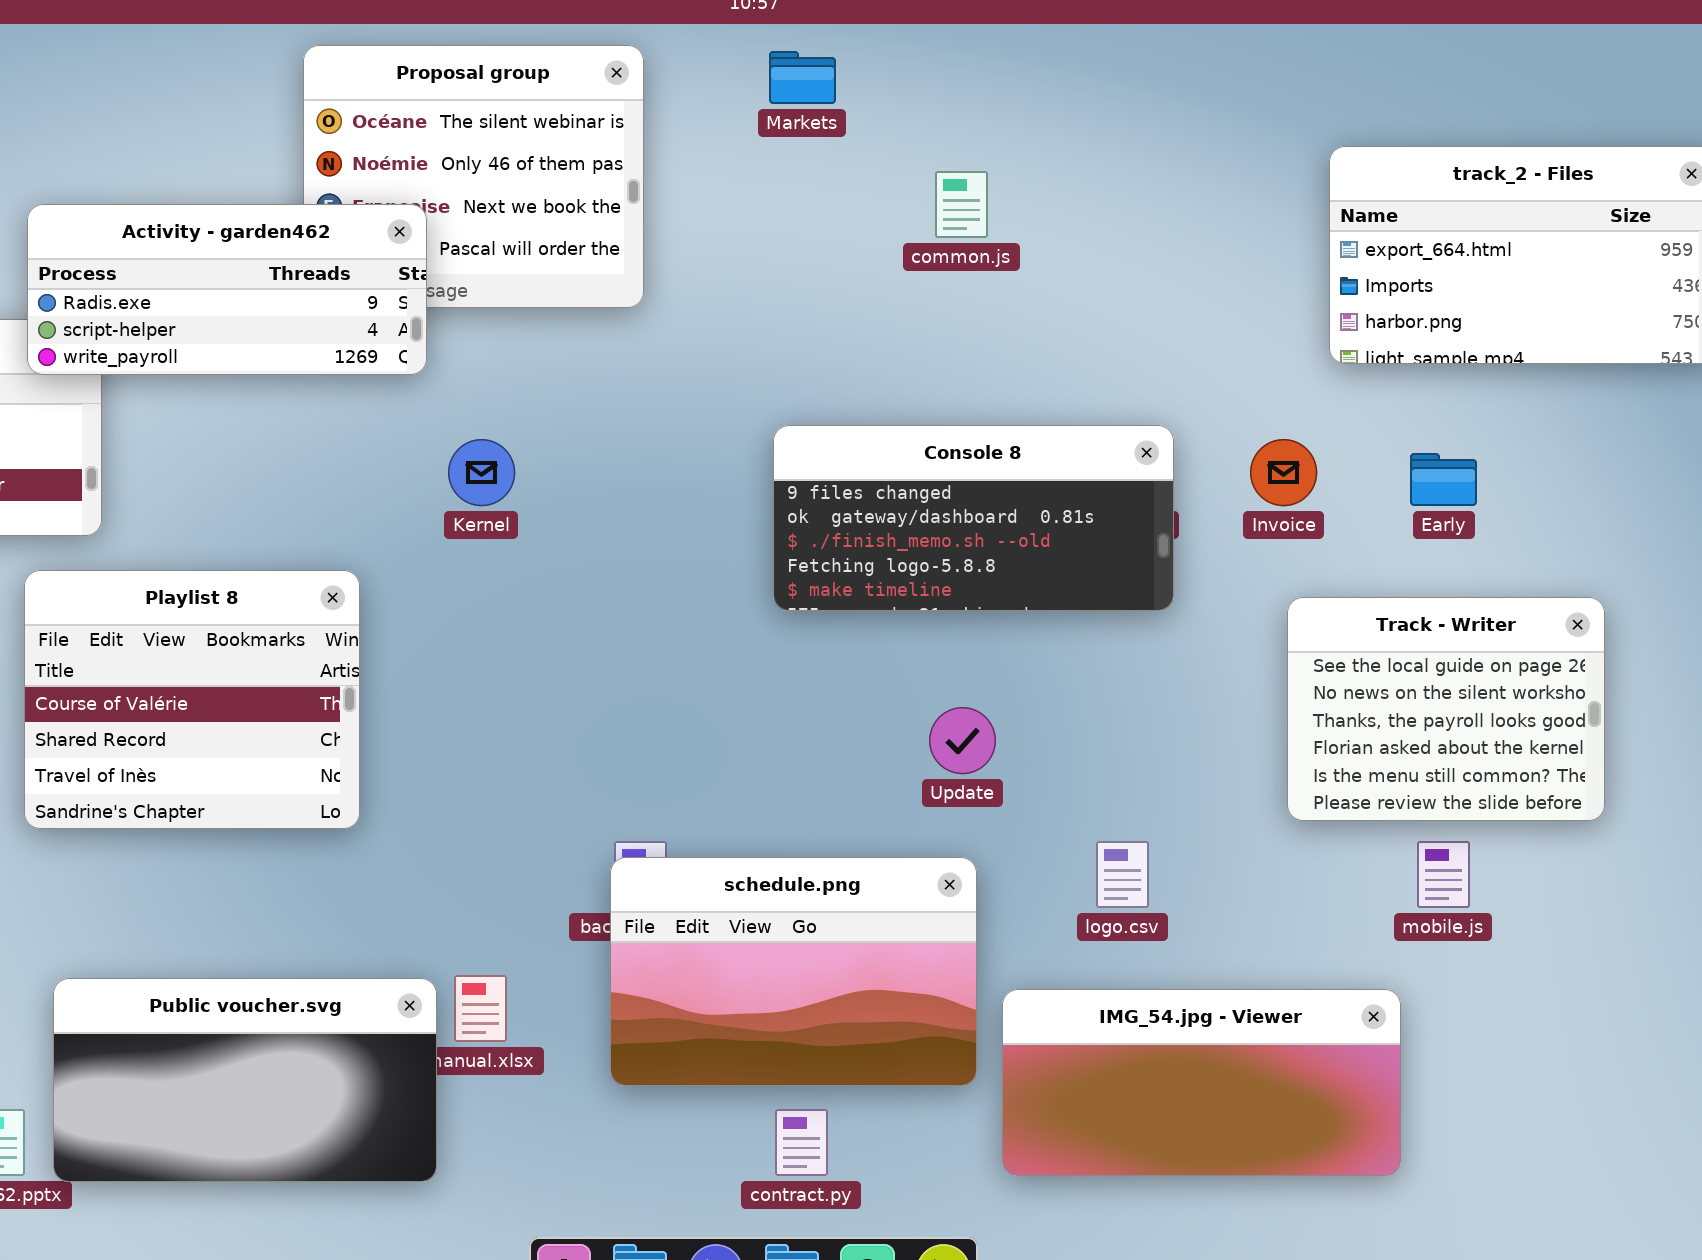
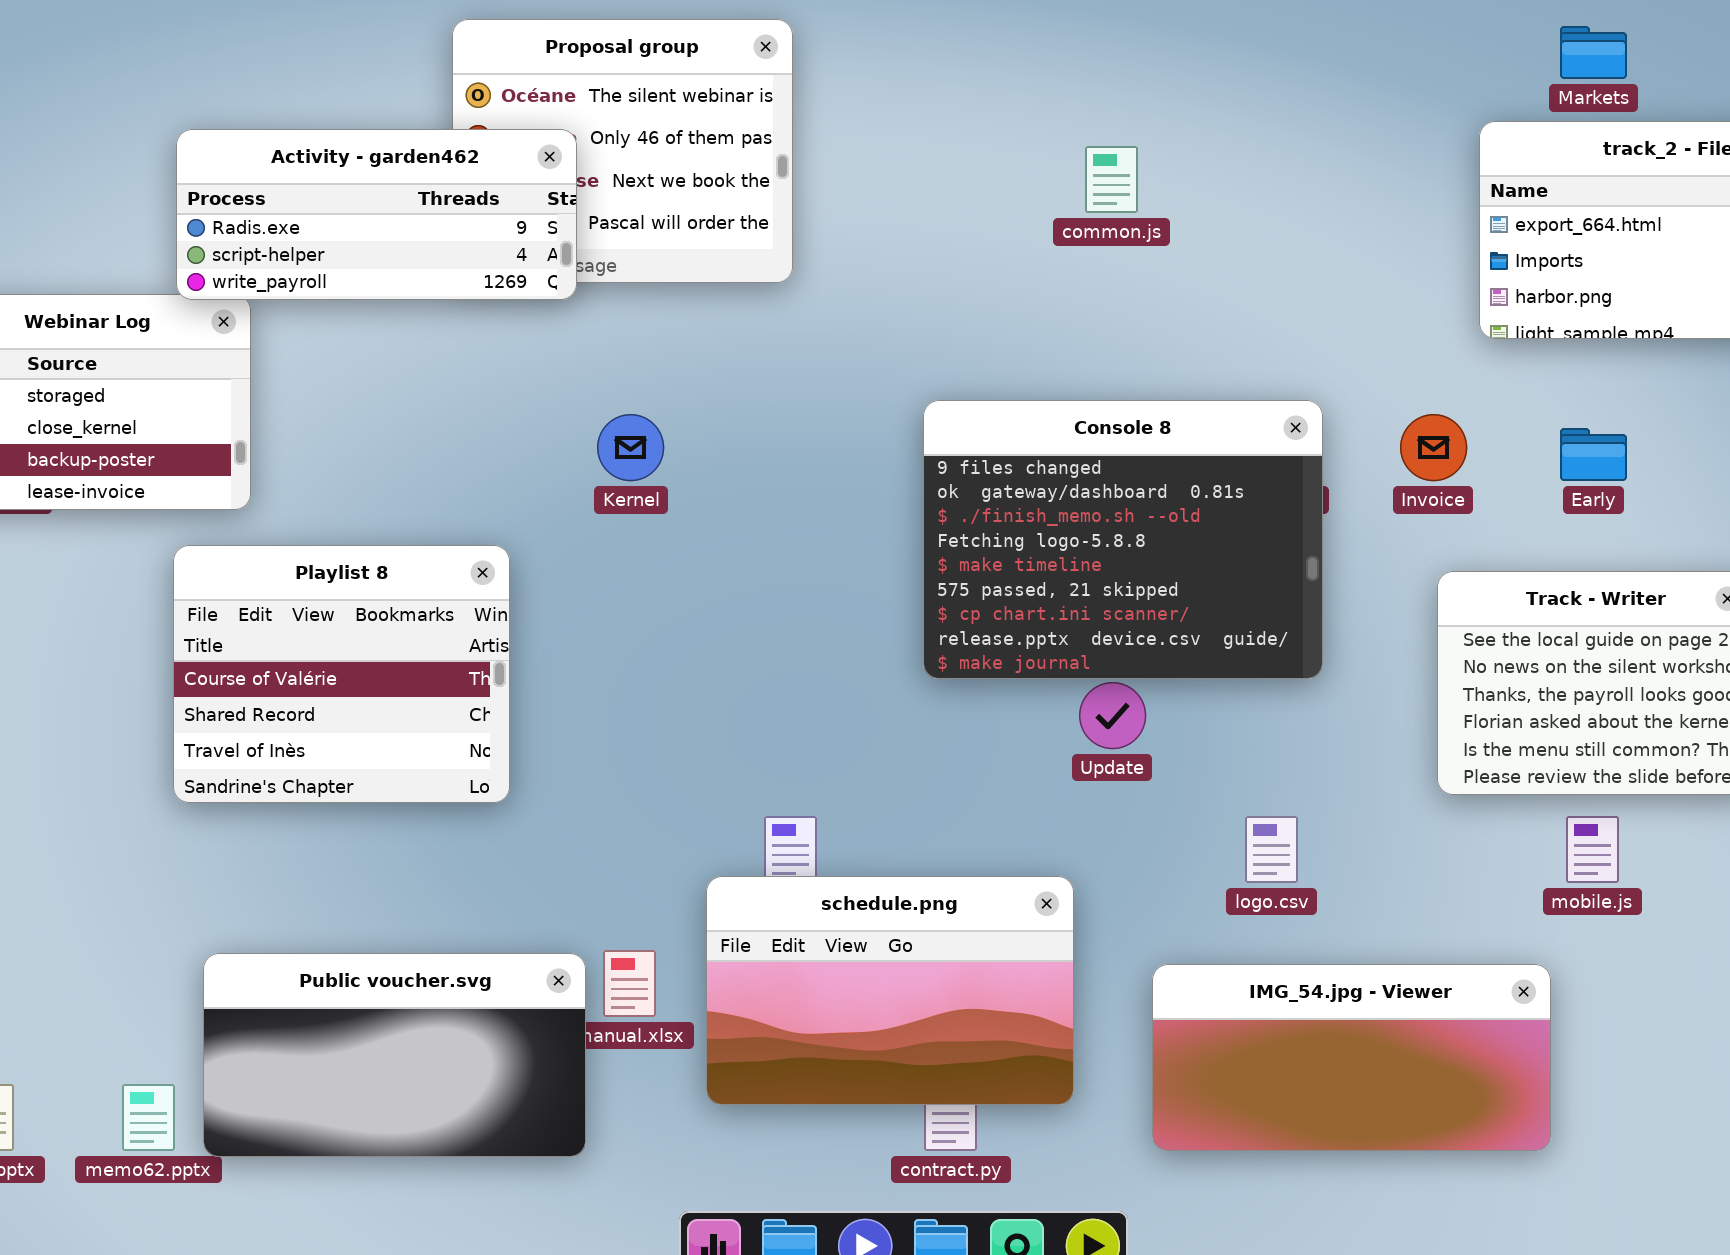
Markets: [769,51,836,104] -> [1560,26,1627,79], moved
Activity - garden462: [27,204,427,375] -> [176,129,577,300], moved
Console 8: [773,425,1174,611] -> [923,400,1323,679], resized
schedule.png: [610,857,977,1086] -> [706,876,1074,1105], moved

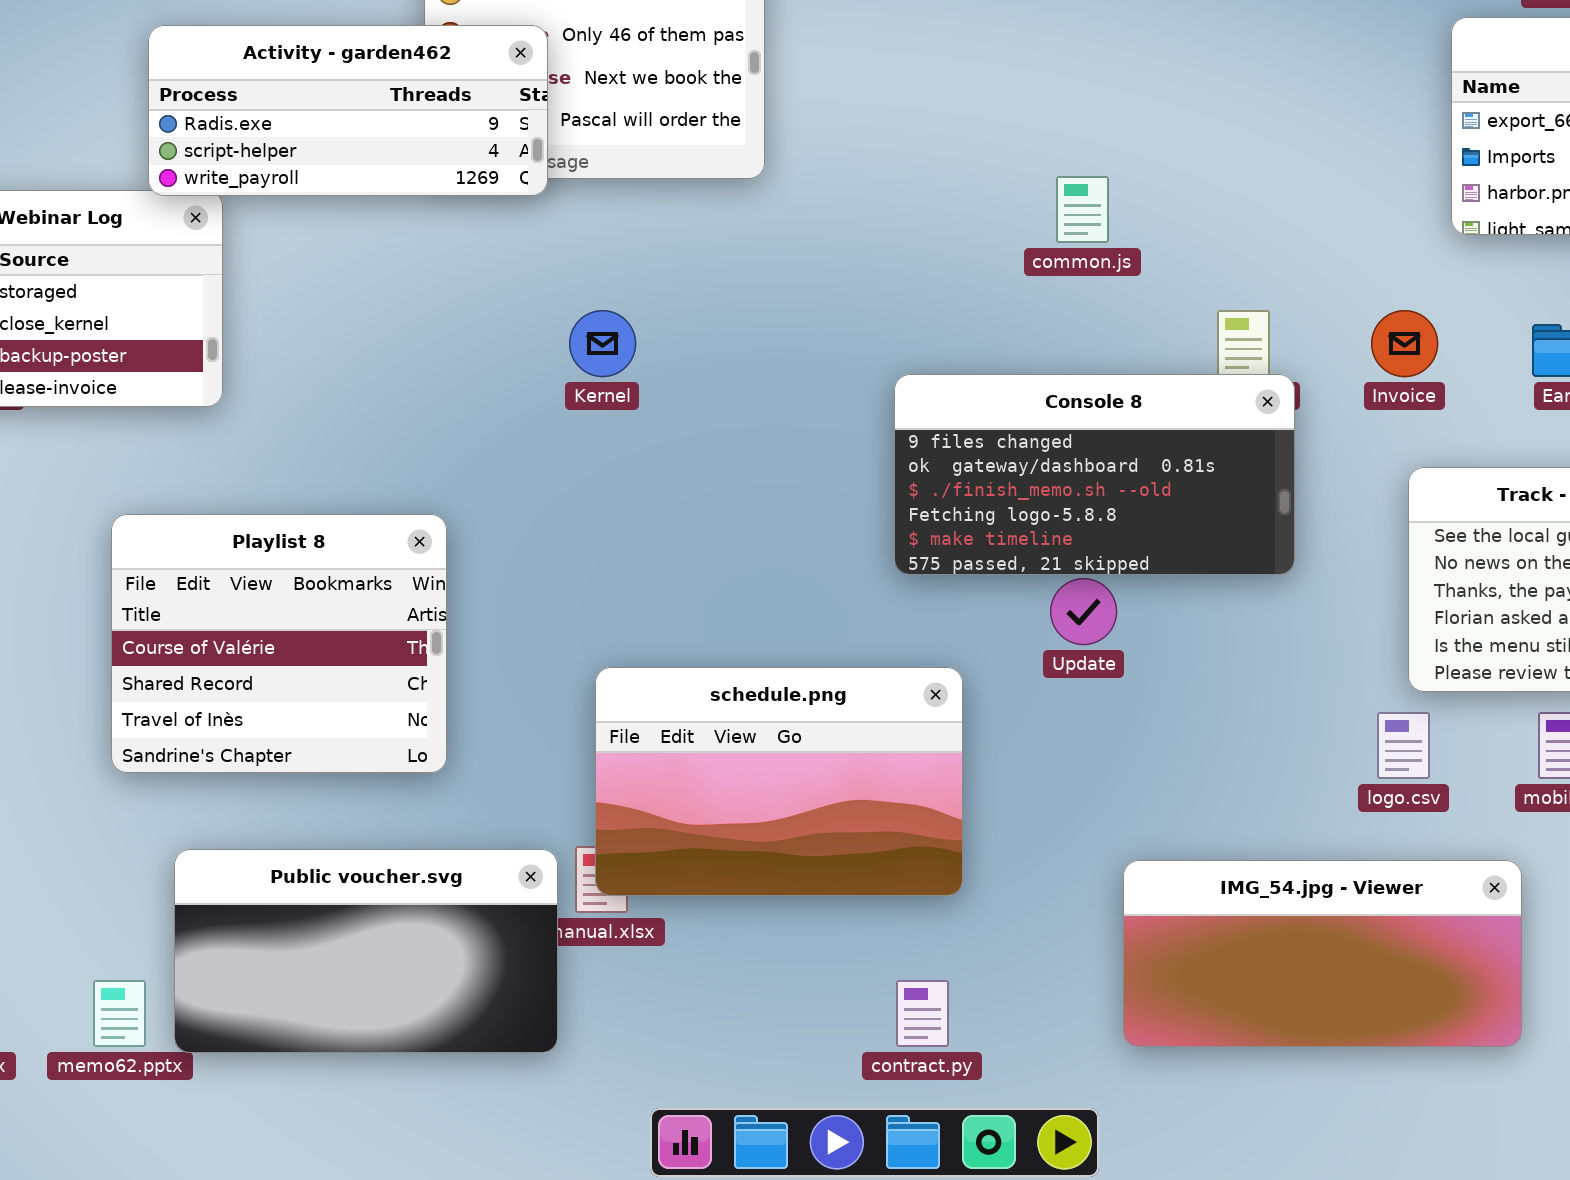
common.js: [1085,146,1138,213] -> [1056,176,1109,243], moved
Console 8: [923,400,1323,679] -> [894,374,1295,575], resized
Playlist 8: [173,545,510,803] -> [111,514,447,773], moved
logo.csv: [1245,816,1298,883] -> [1377,712,1430,779], moved
schedule.png: [706,876,1074,1105] -> [595,667,963,896], moved

